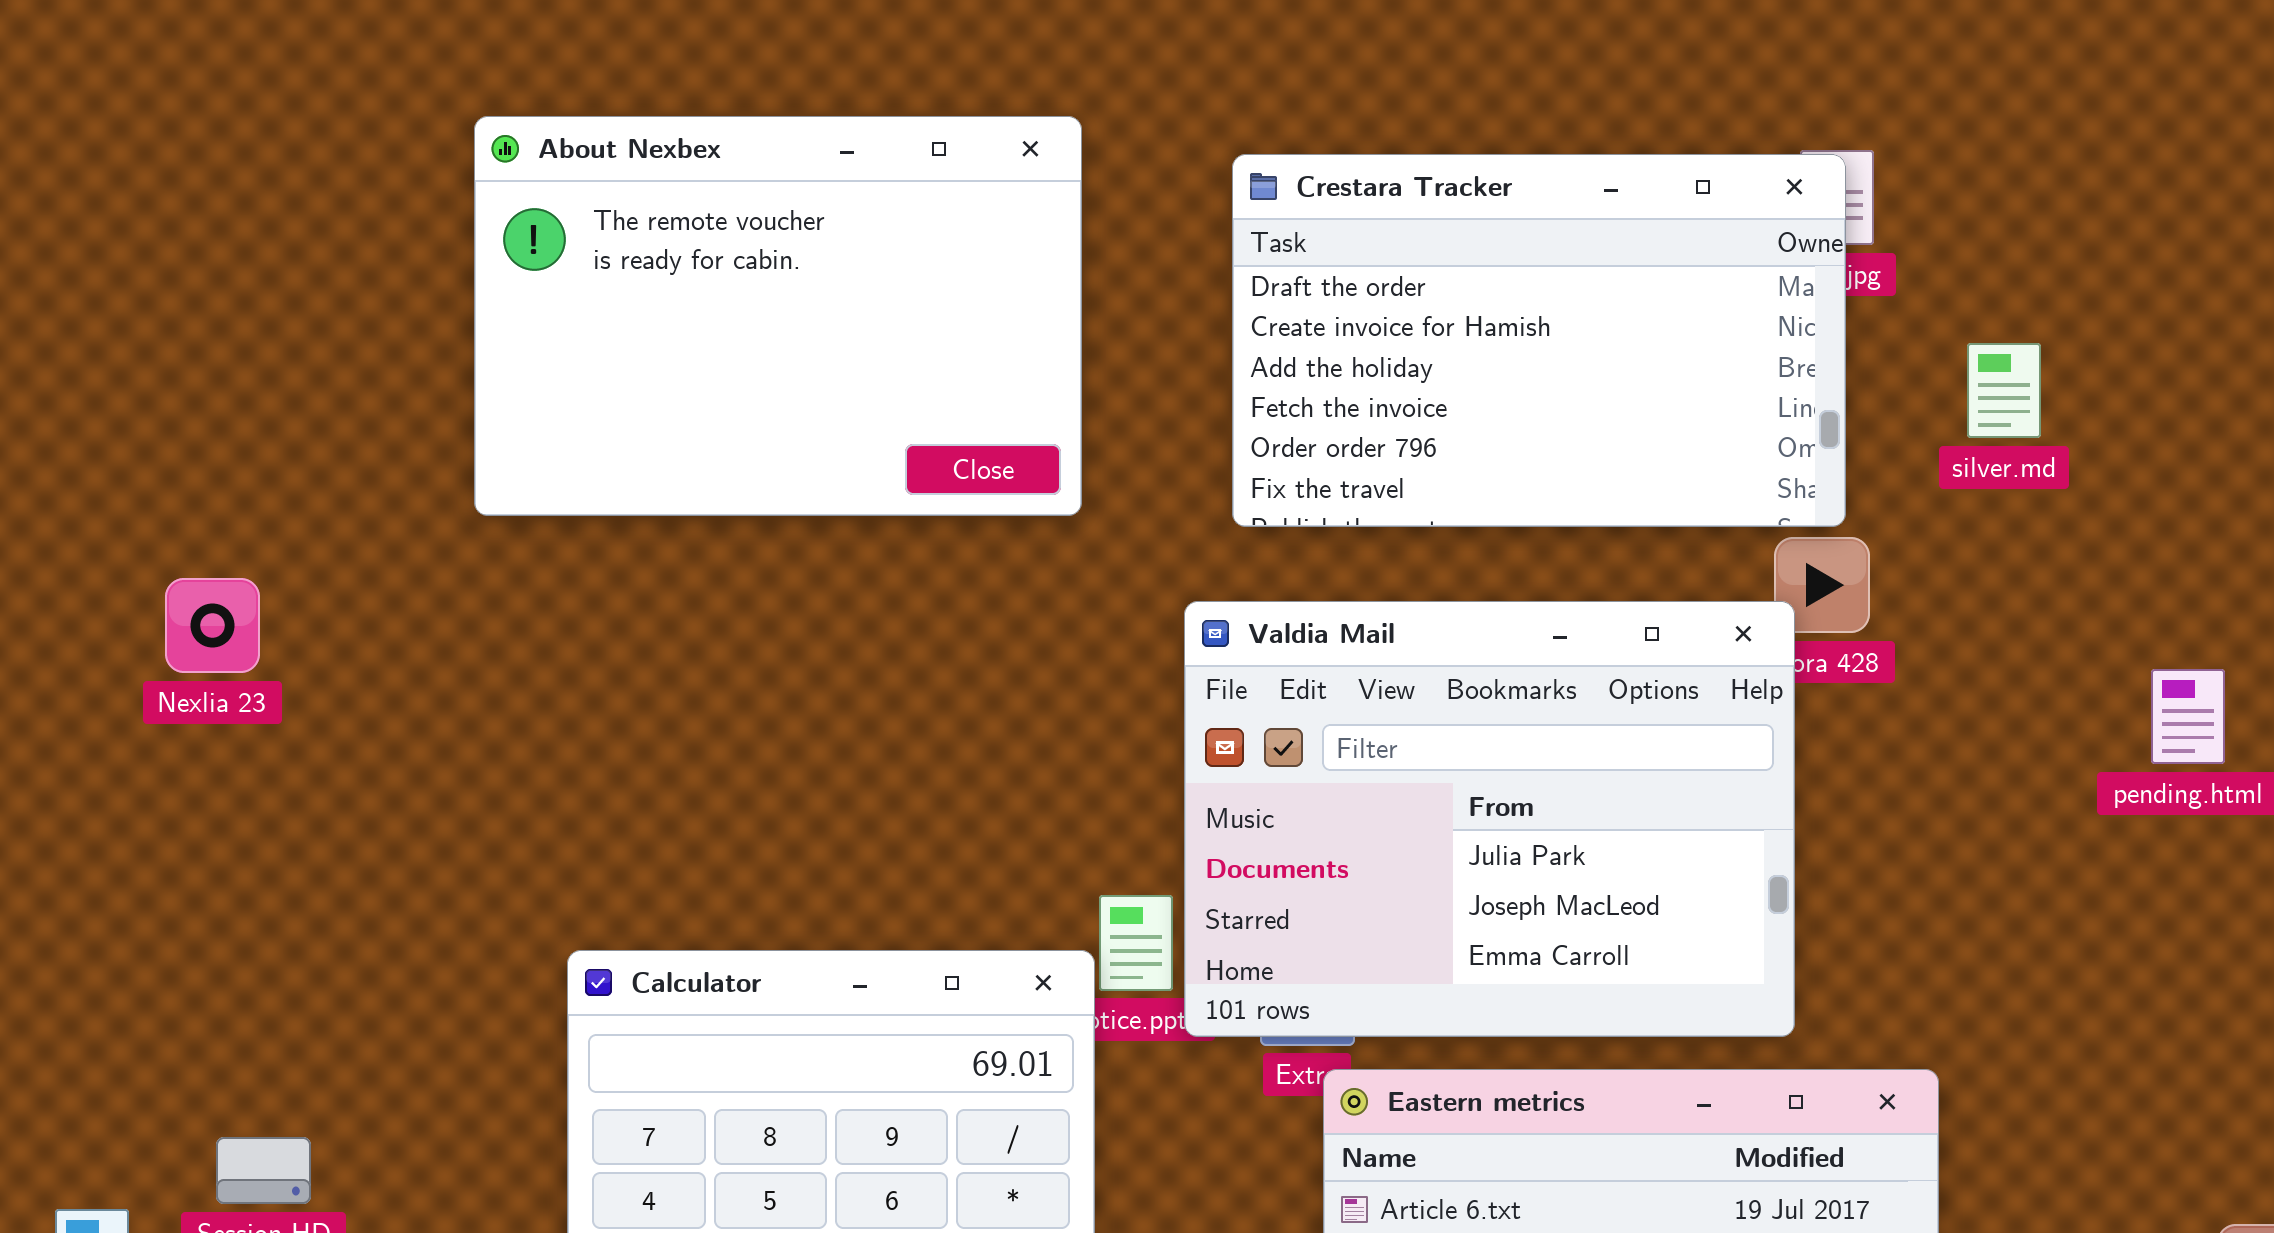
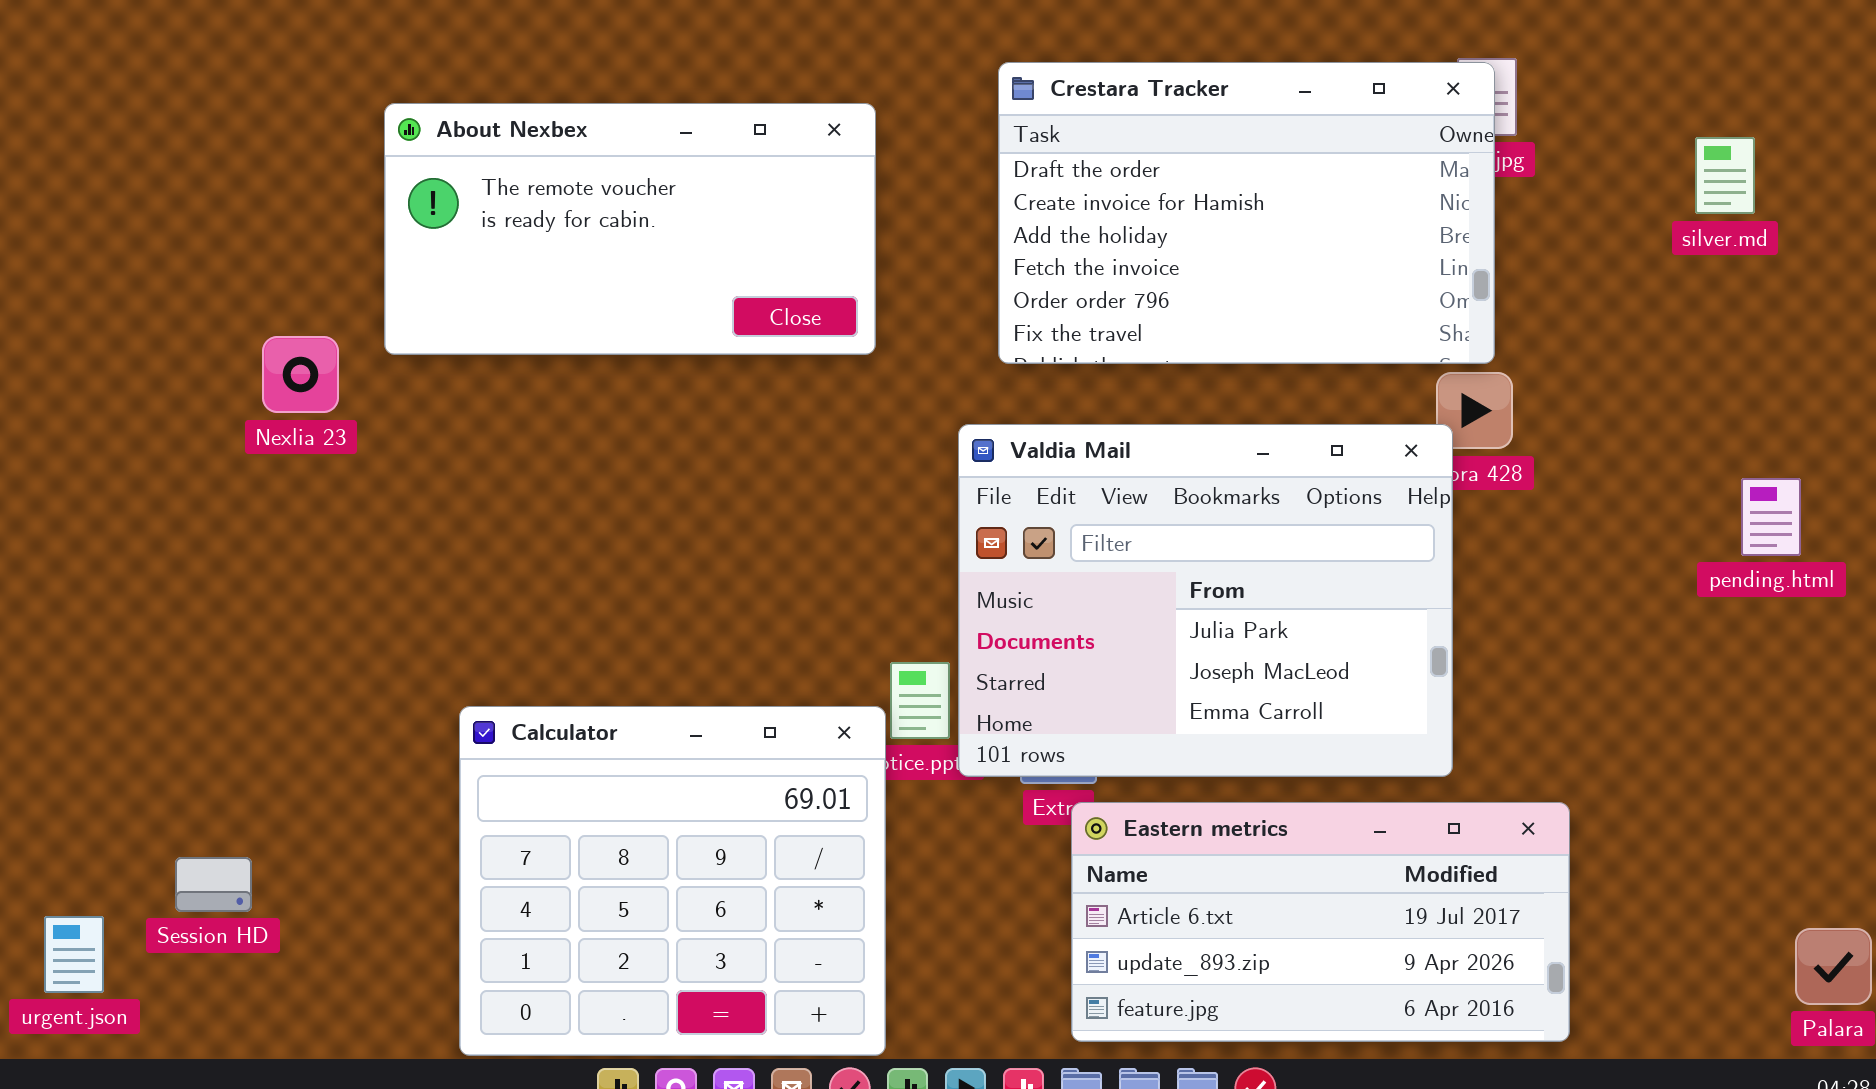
About Nexbex: [474,116,1082,516] -> [384,103,876,355], resized
silver.md: [1967,343,2041,438] -> [1695,137,1755,214], moved
Nexlia 23: [165,578,260,673] -> [262,336,339,413], moved

